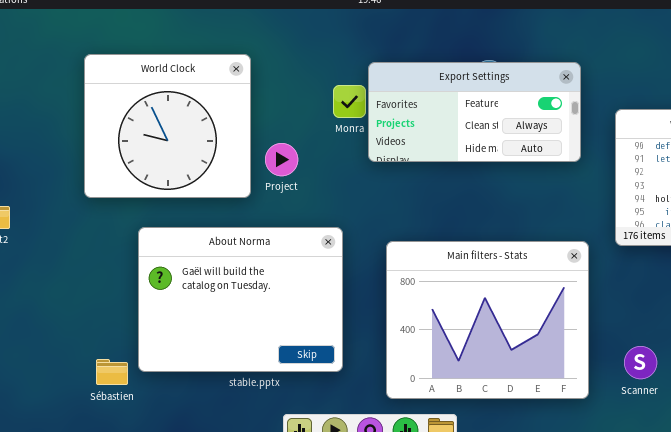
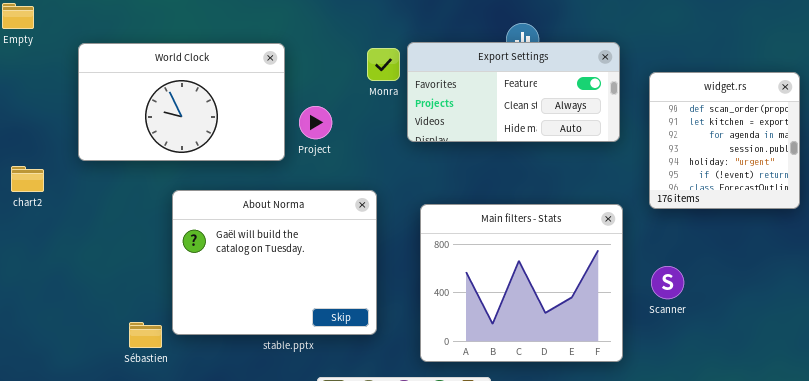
World Clock: [84,54,251,198] -> [78,43,285,161], resized
Export Settings: [368,62,581,162] -> [407,42,620,142], moved
Scanner: [624,346,657,379] -> [651,266,684,299], moved

